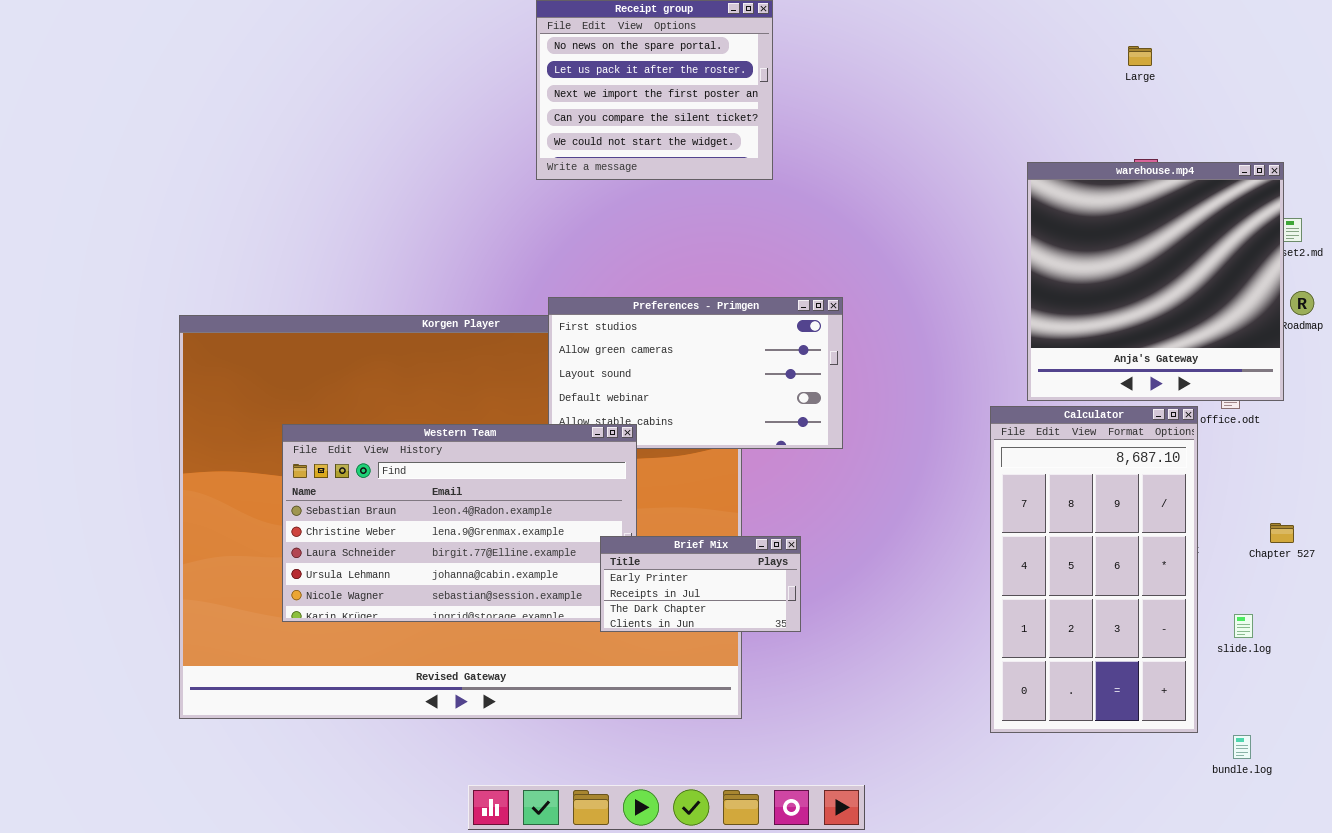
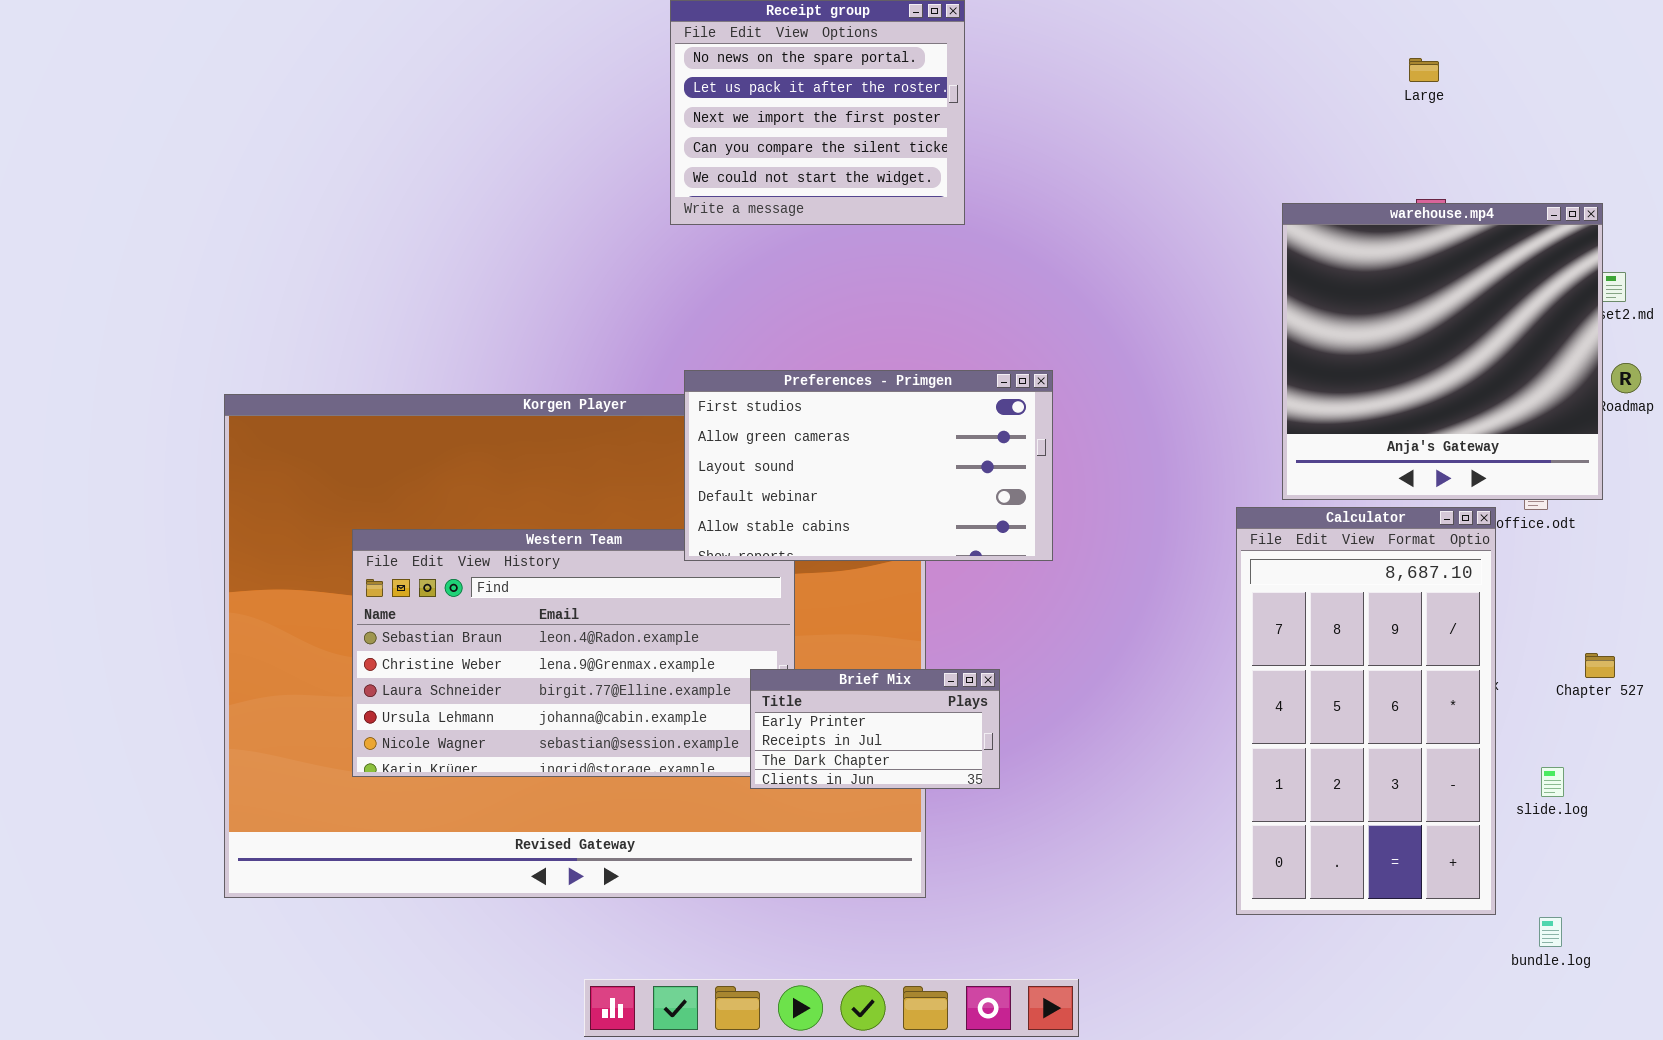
Preferences - Primgen: [548,297,843,449] -> [684,370,1053,561], raised

